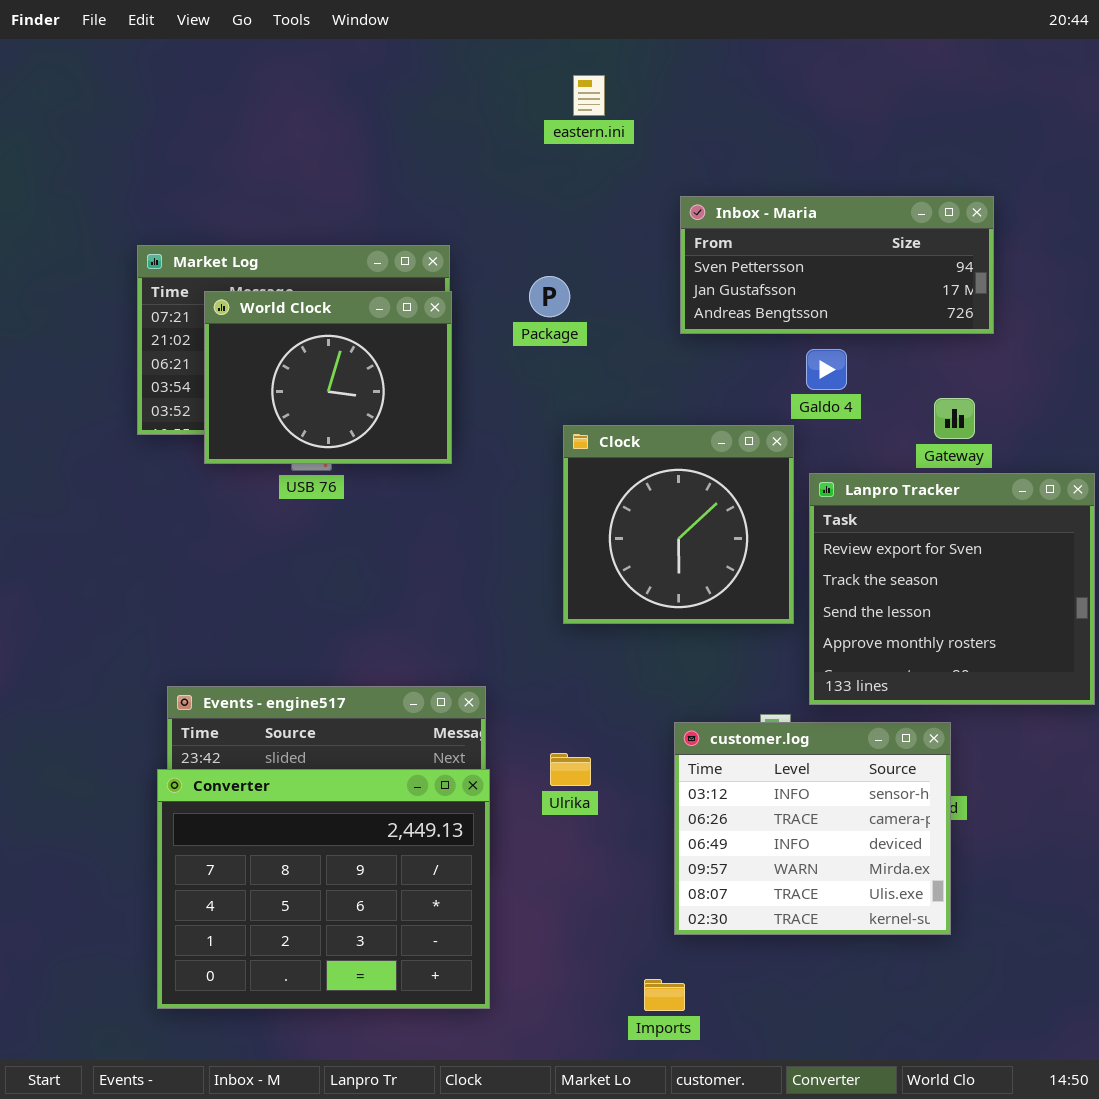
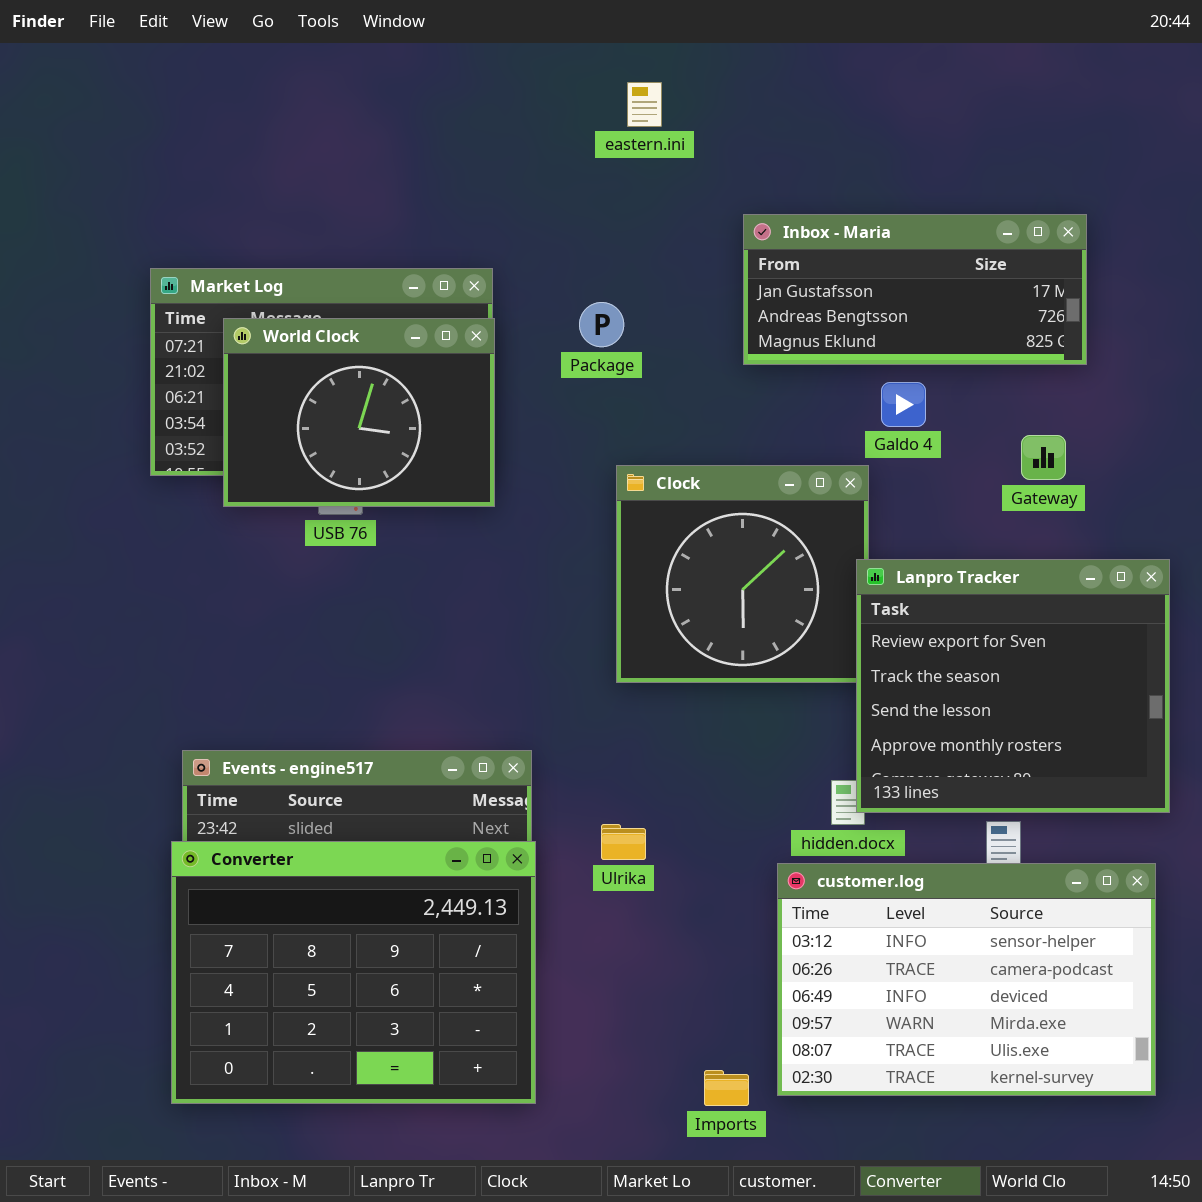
Inbox - Maria: [680,196,994,334] -> [743,214,1087,365], scrolled down 1 row
Lanpro Tracker: [809,473,1095,705] -> [856,559,1170,813], moved
customer.log: [674,722,951,935] -> [777,863,1156,1096], moved, resized

